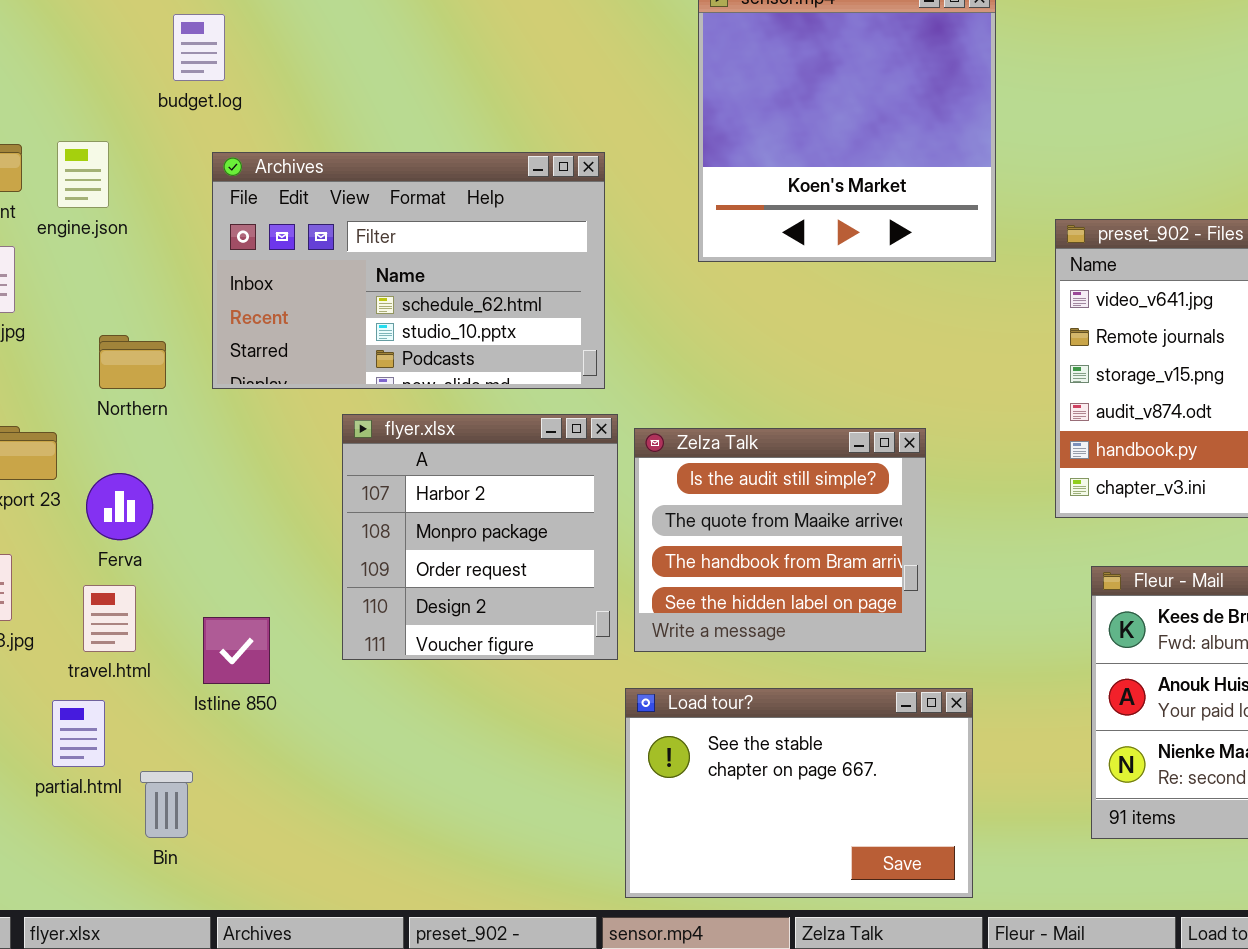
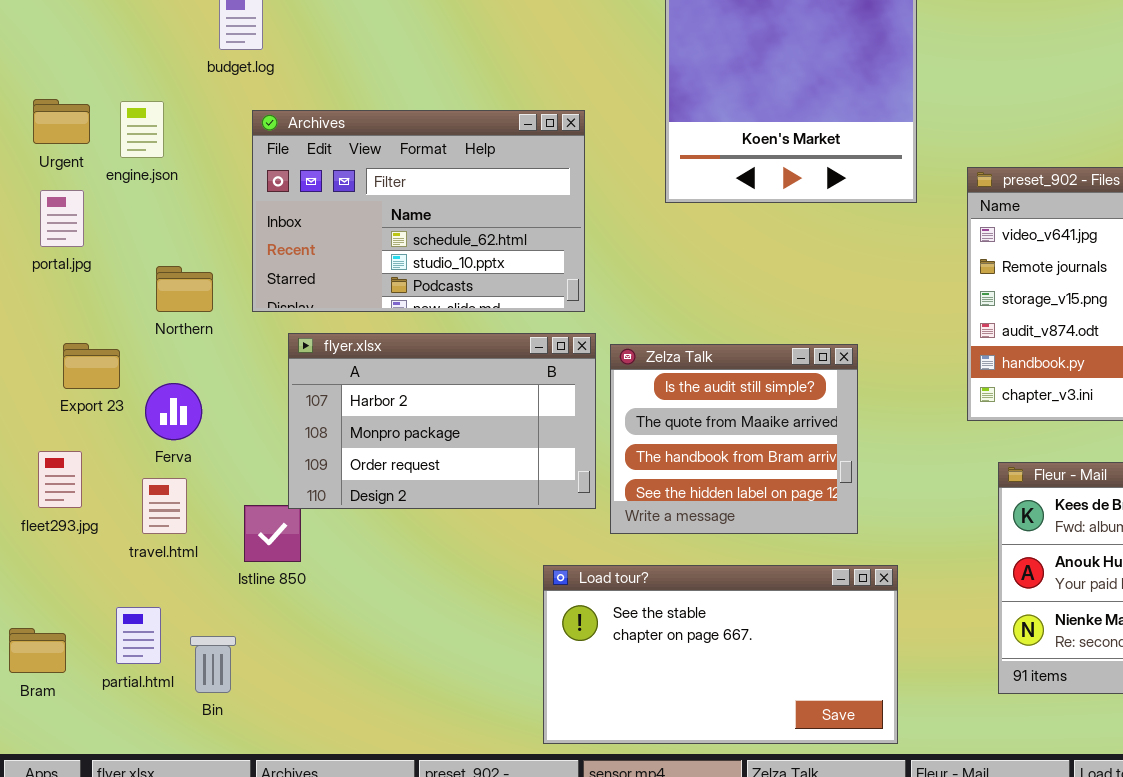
flyer.xlsx: [342,414,618,660] -> [288,333,596,509], resized
Load tour?: [625,688,973,898] -> [543,565,898,744], resized
partial.html: [52,700,105,767] -> [116,607,161,664], moved

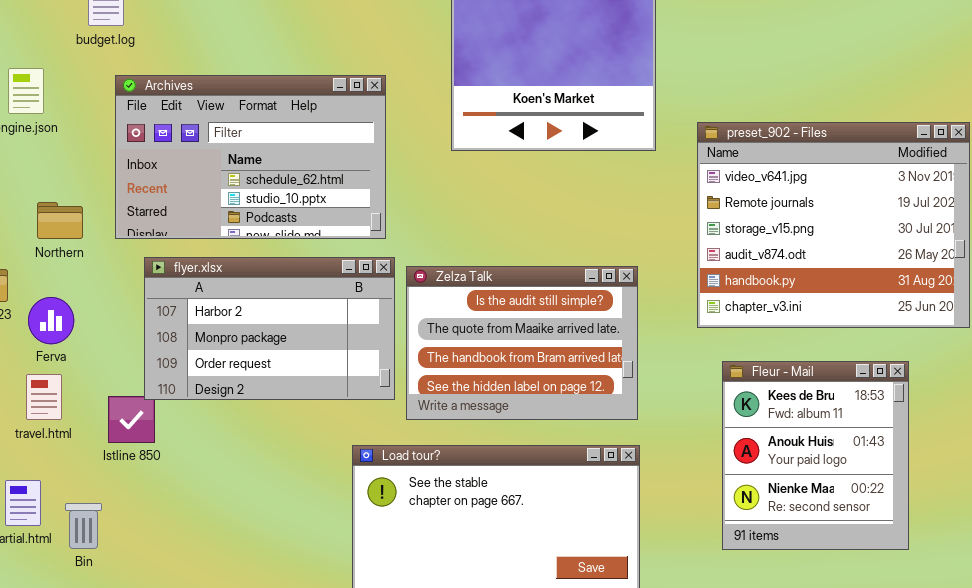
Zelza Talk: [610,344,858,534] -> [406,266,638,420], resized

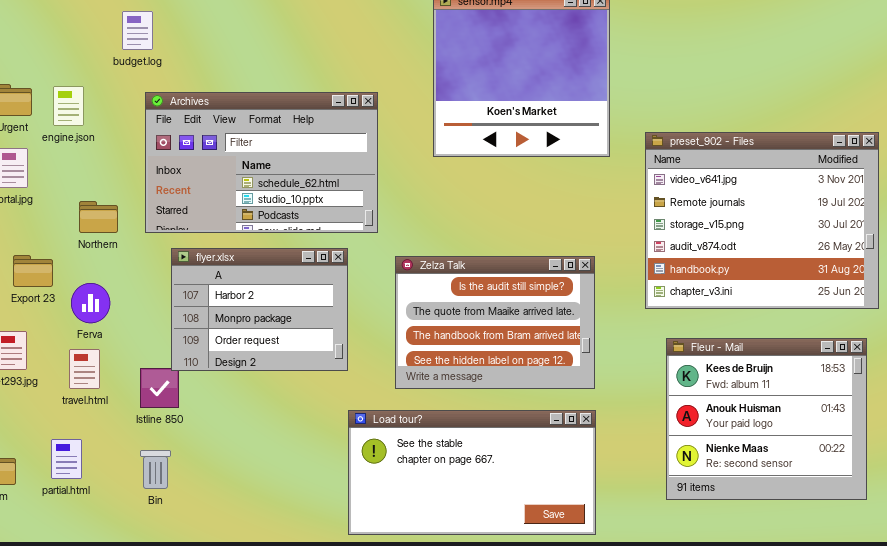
flyer.xlsx: [144,257,395,400] -> [171,248,348,371], resized
Fleur - Mail: [722,361,909,550] -> [666,338,867,500], resized
Bin: [65,503,102,549] -> [140,450,171,489], moved

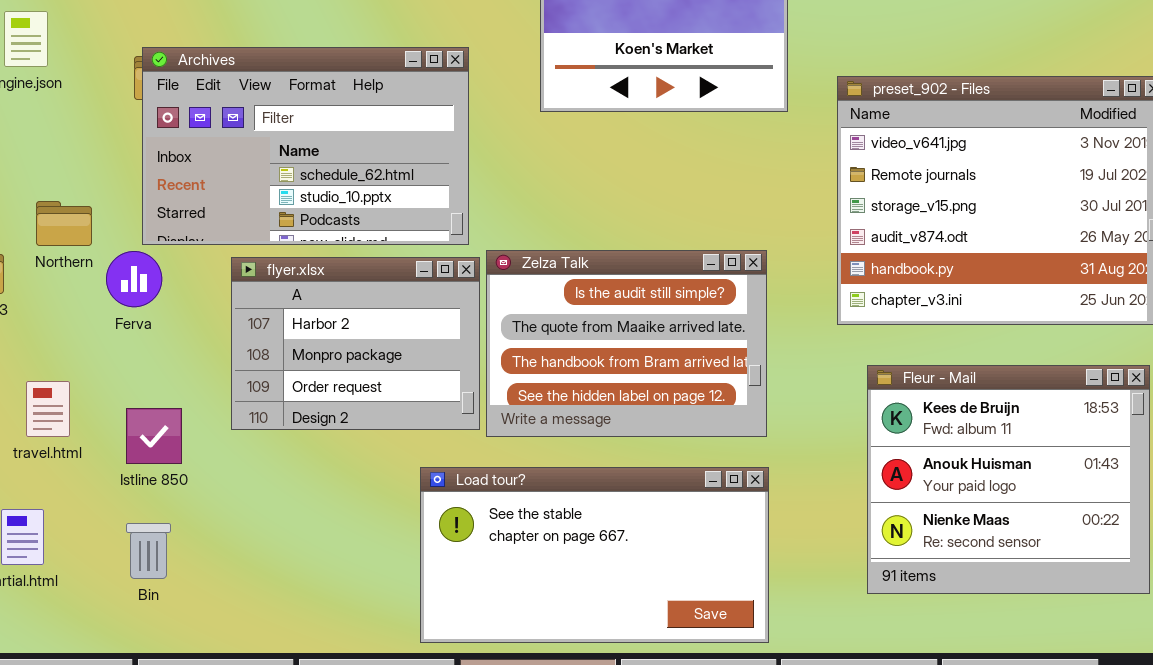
Archives: [145,92,378,233] -> [142,47,469,245], moved
Northern: [79,201,118,233] -> [36,201,92,246], moved
flyer.xlsx: [171,248,348,371] -> [231,257,480,430], moved
Ferva: [71,283,110,323] -> [106,251,162,307], moved

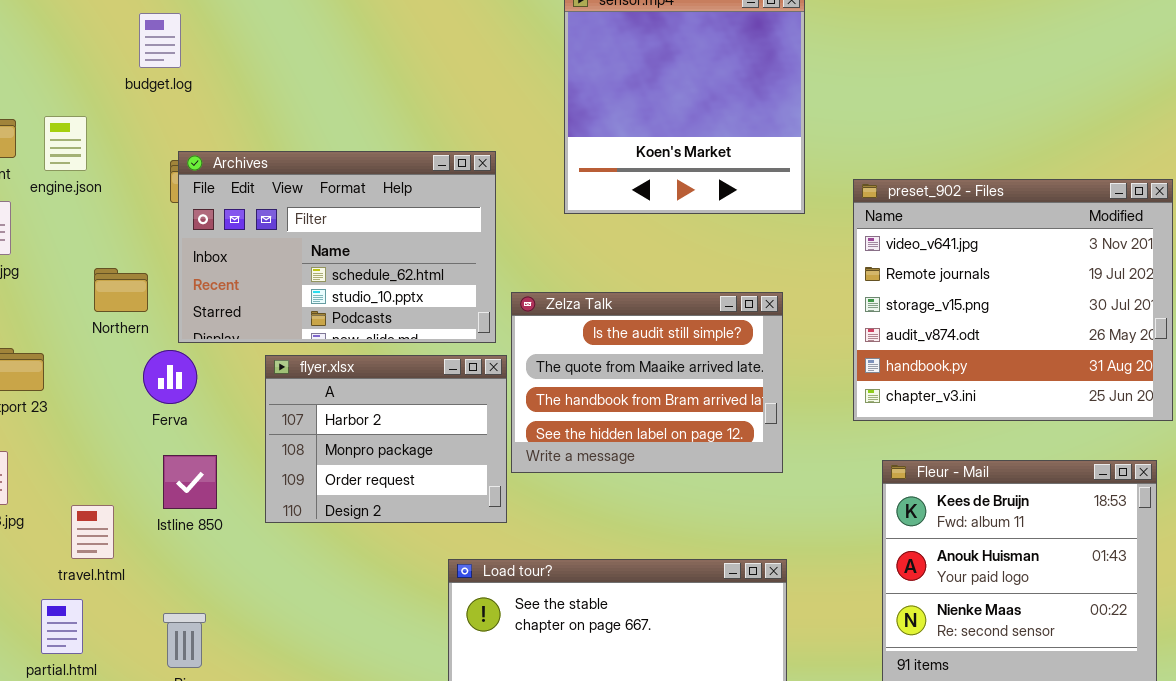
Northern: [36,201,92,246] -> [94,268,148,312], moved
Zelza Talk: [486,250,767,437] -> [511,292,783,473], moved
travel.html: [26,381,70,437] -> [71,505,114,559], moved
Istline 850: [126,408,182,464] -> [163,455,217,509], moved

